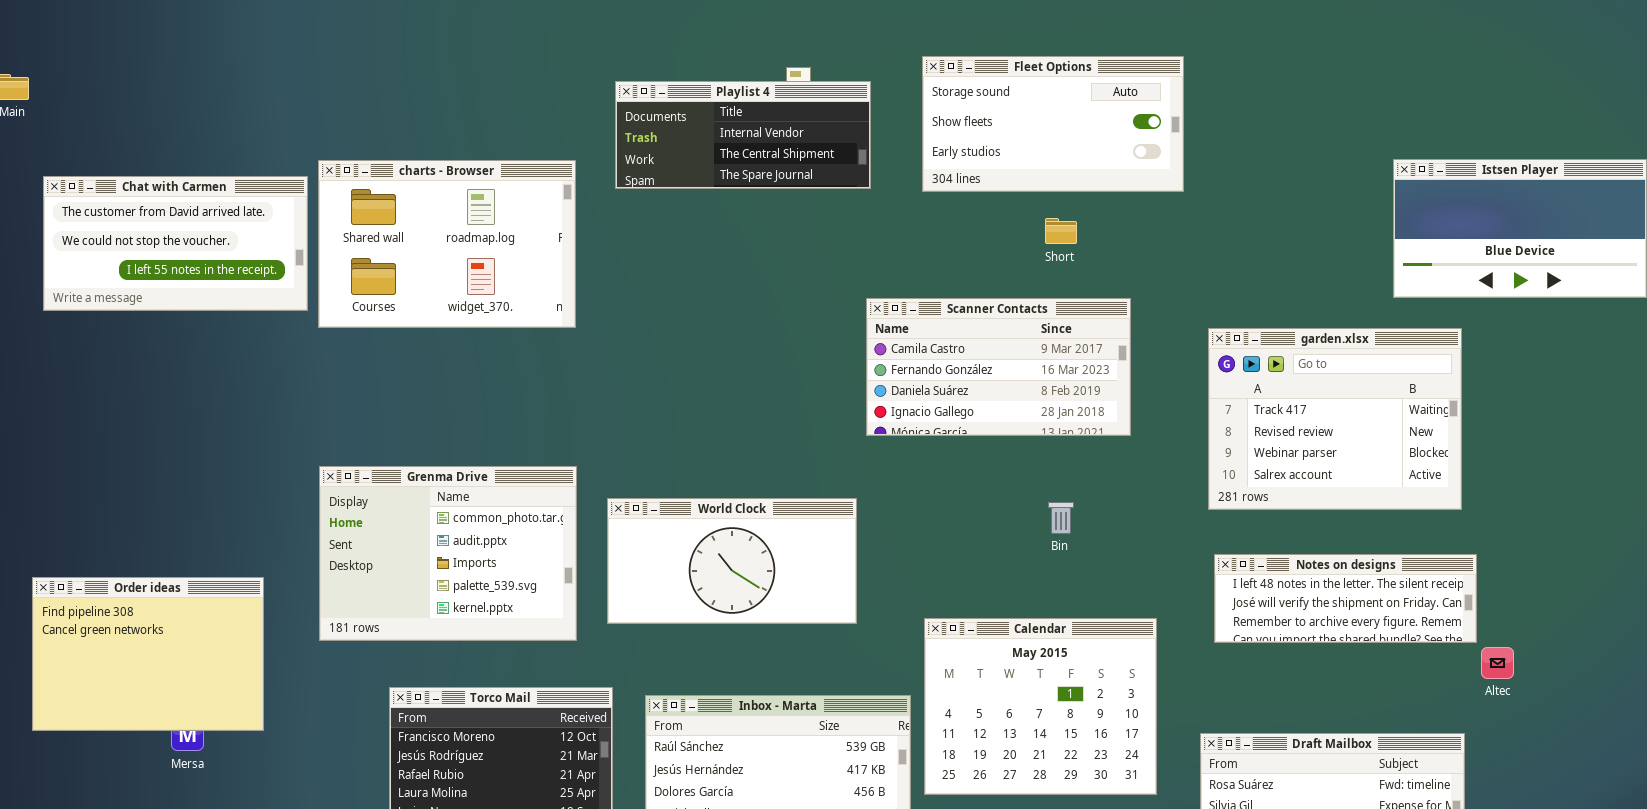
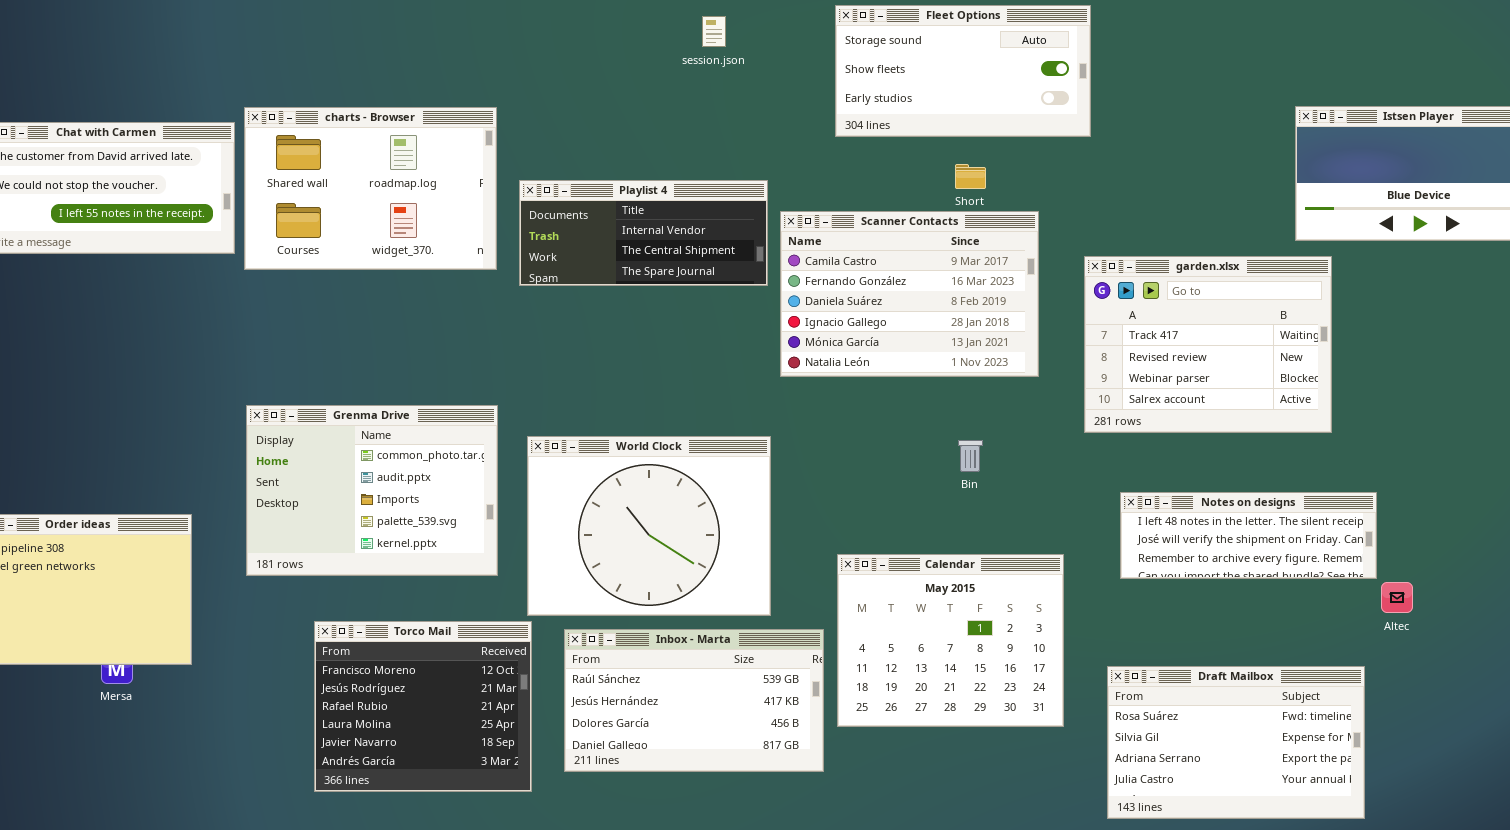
Playlist 4: [615,81,871,189] -> [519,180,768,286], moved
Scanner Contacts: [866,298,1131,436] -> [780,211,1039,377], resized
garden.xlsx: [1208,328,1462,510] -> [1084,256,1332,433], moved
World Clock: [607,498,857,624] -> [527,436,771,616], resized

